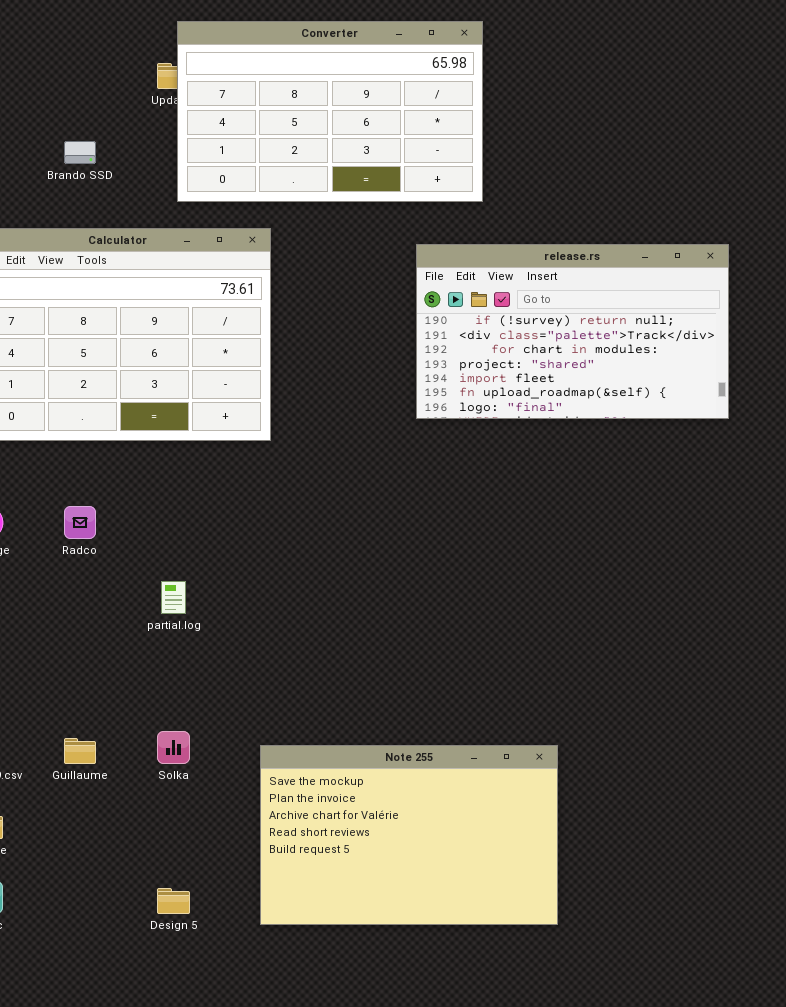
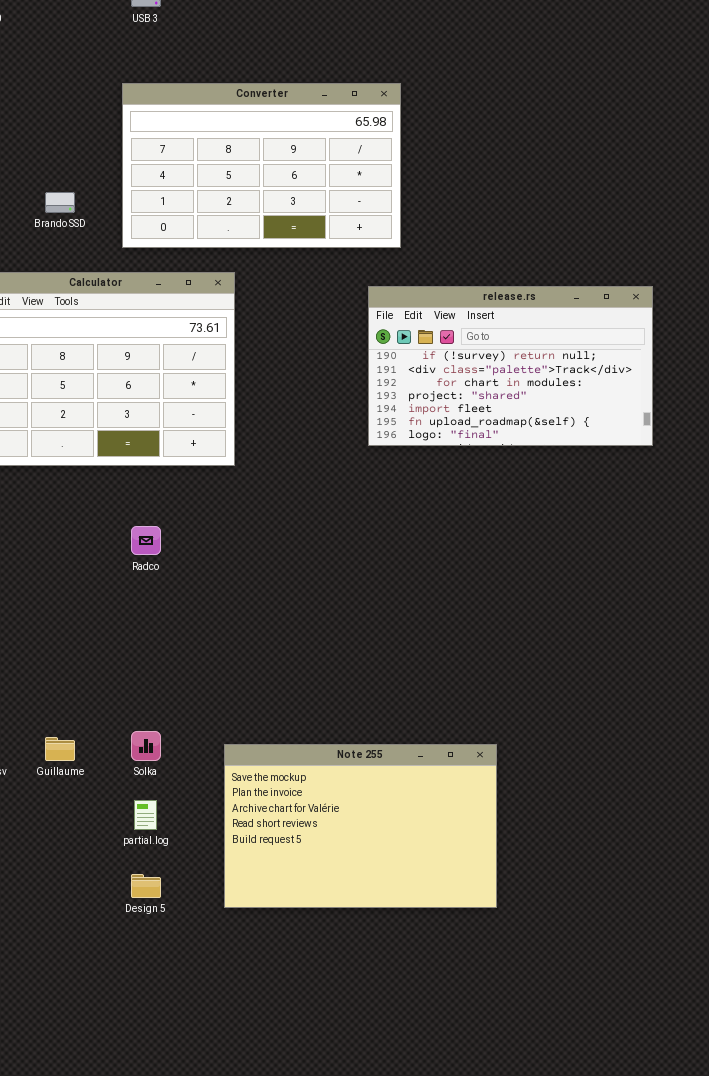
Converter: [177,21,483,202] -> [122,83,401,248], moved
Radco: [64,506,96,539] -> [131,526,161,555], moved
partial.log: [161,581,186,614] -> [134,800,157,830], moved

